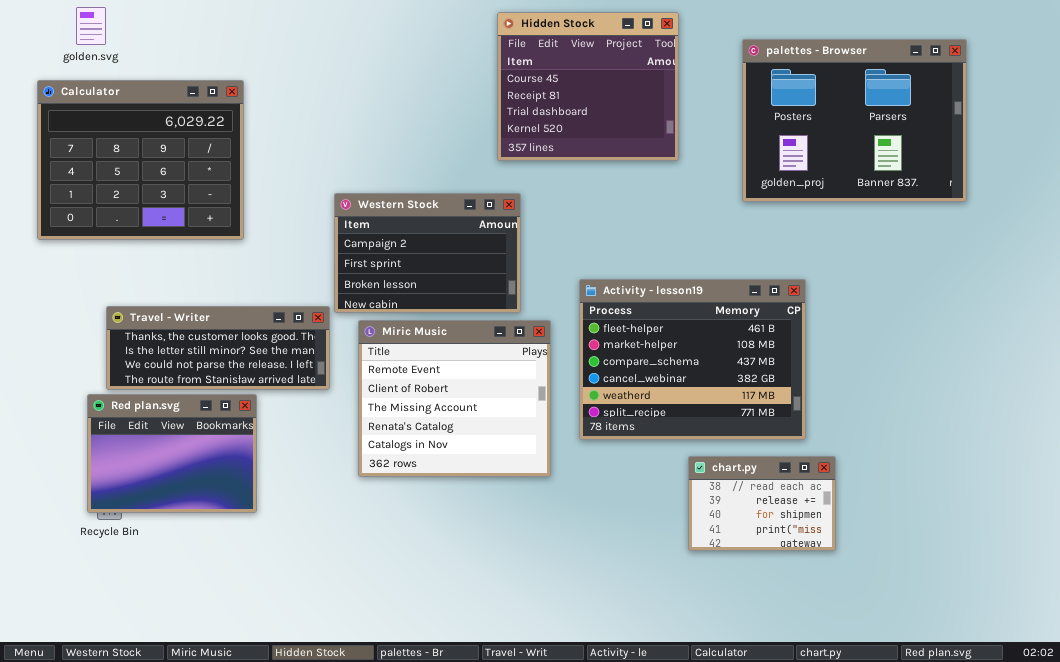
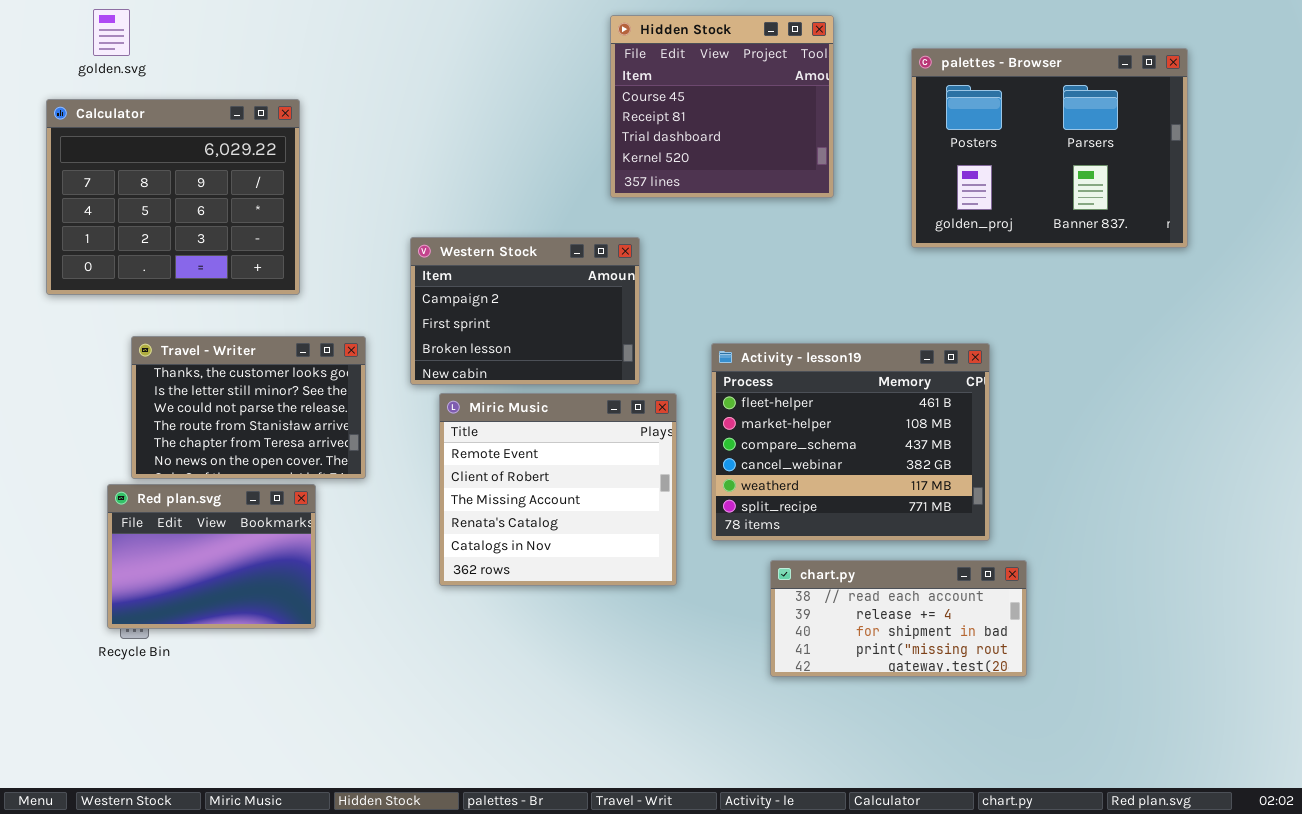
Travel - Writer: [106,306,330,390] -> [131,336,366,479], resized
chart.py: [688,456,836,551] -> [770,560,1027,677], resized

